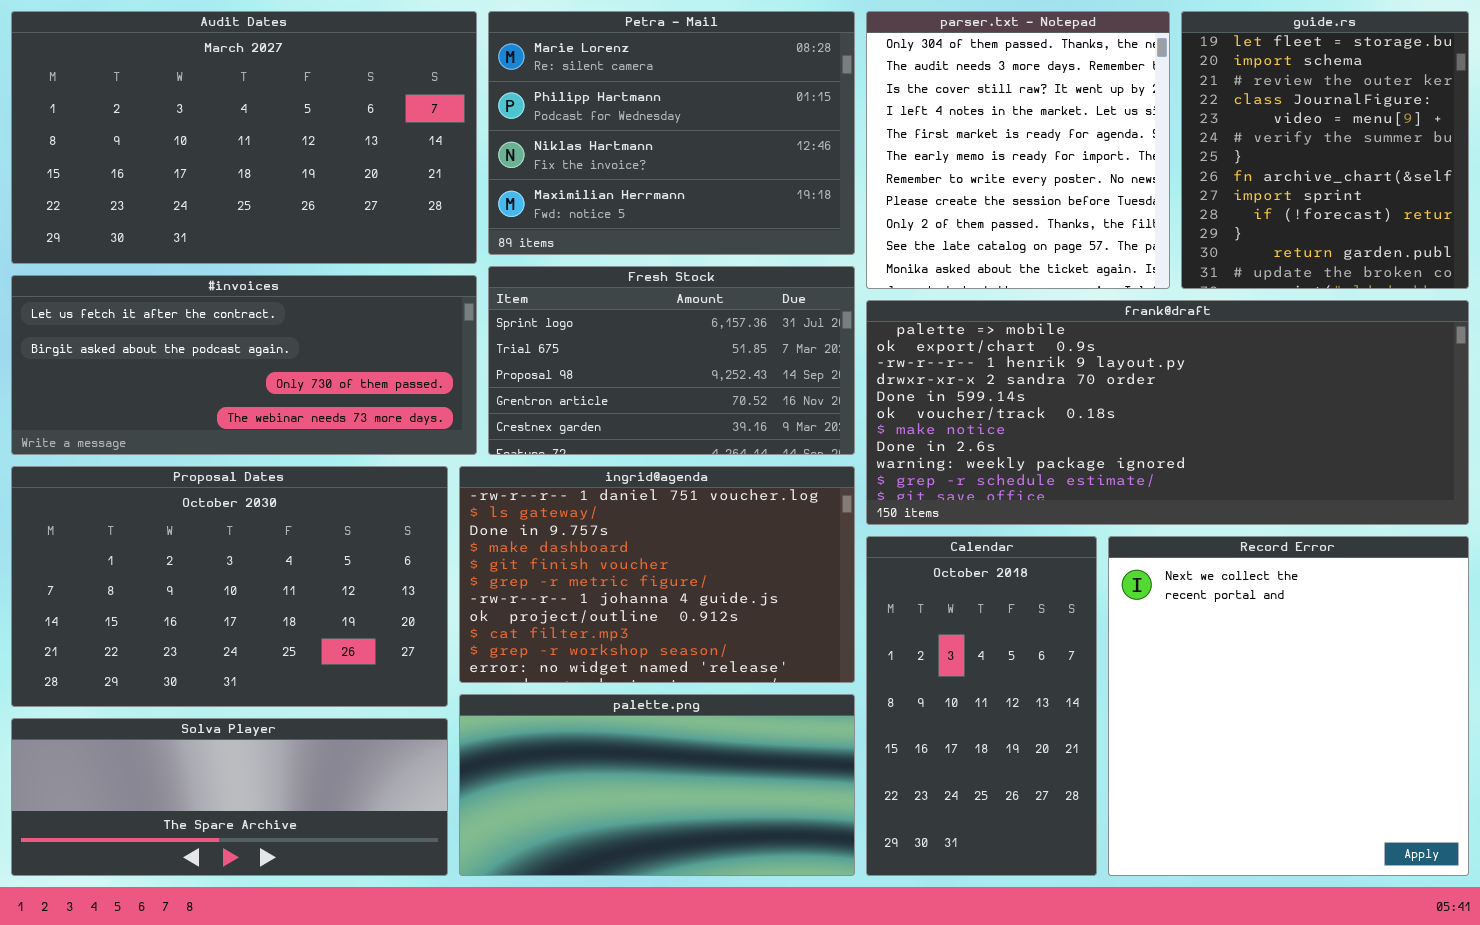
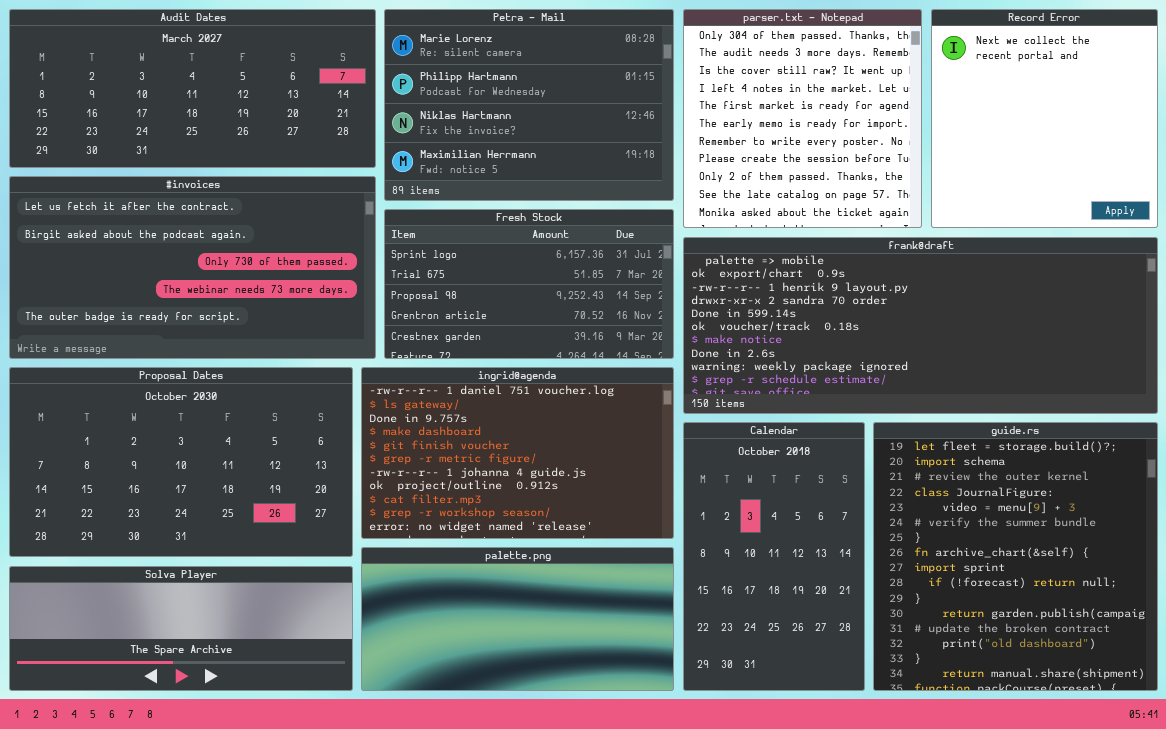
Audit Dates: [11,11,477,264] -> [9,9,376,168], resized
guide.rs: [1181,11,1469,289] -> [873,422,1158,691], moved, resized
#invoices: [11,275,477,455] -> [9,176,376,359], resized
Record Error: [1108,536,1469,876] -> [931,9,1158,228], moved, resized

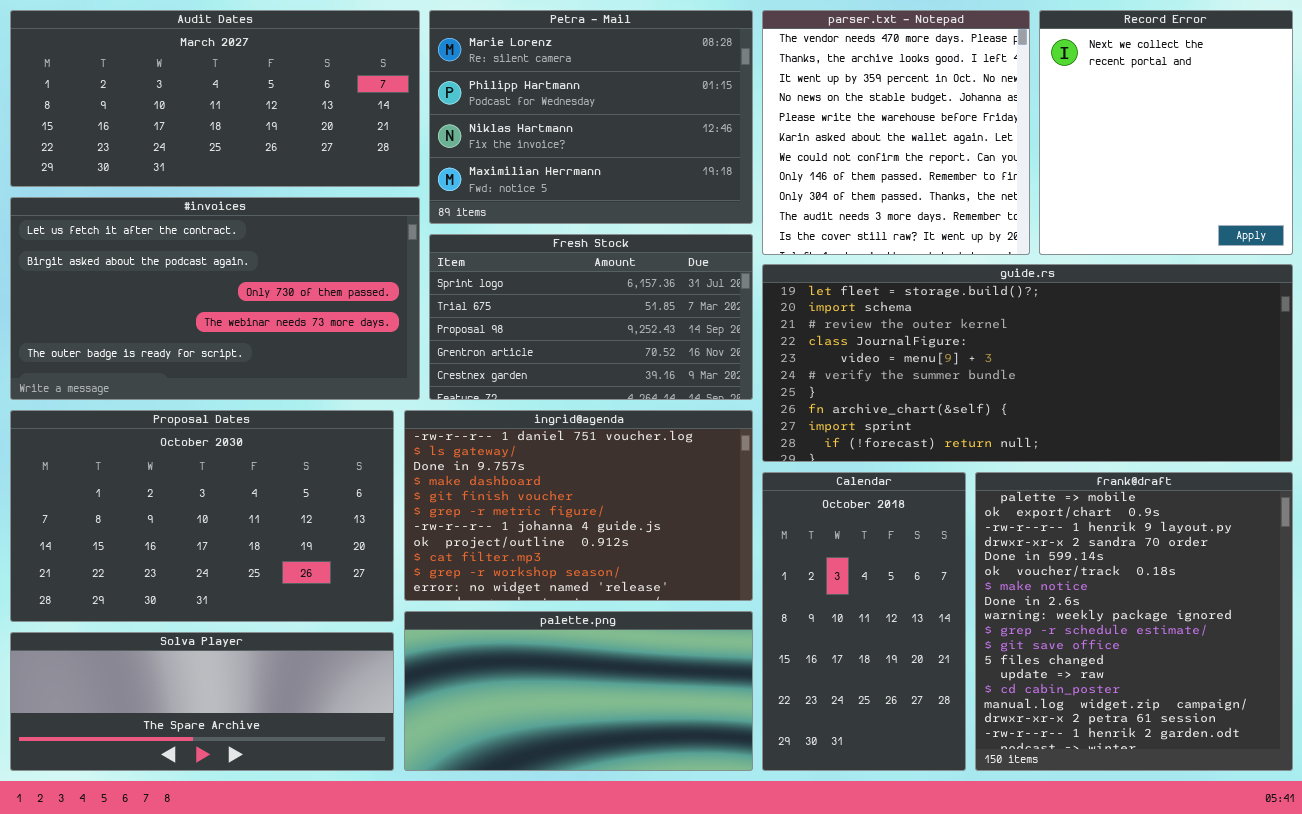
parser.txt - Notepad: [683,9,922,228] -> [762,10,1030,255], scrolled up 8 rows
frank@draft: [683,237,1158,414] -> [975,472,1293,771], moved, resized
guide.rs: [873,422,1158,691] -> [762,264,1293,462], moved, resized

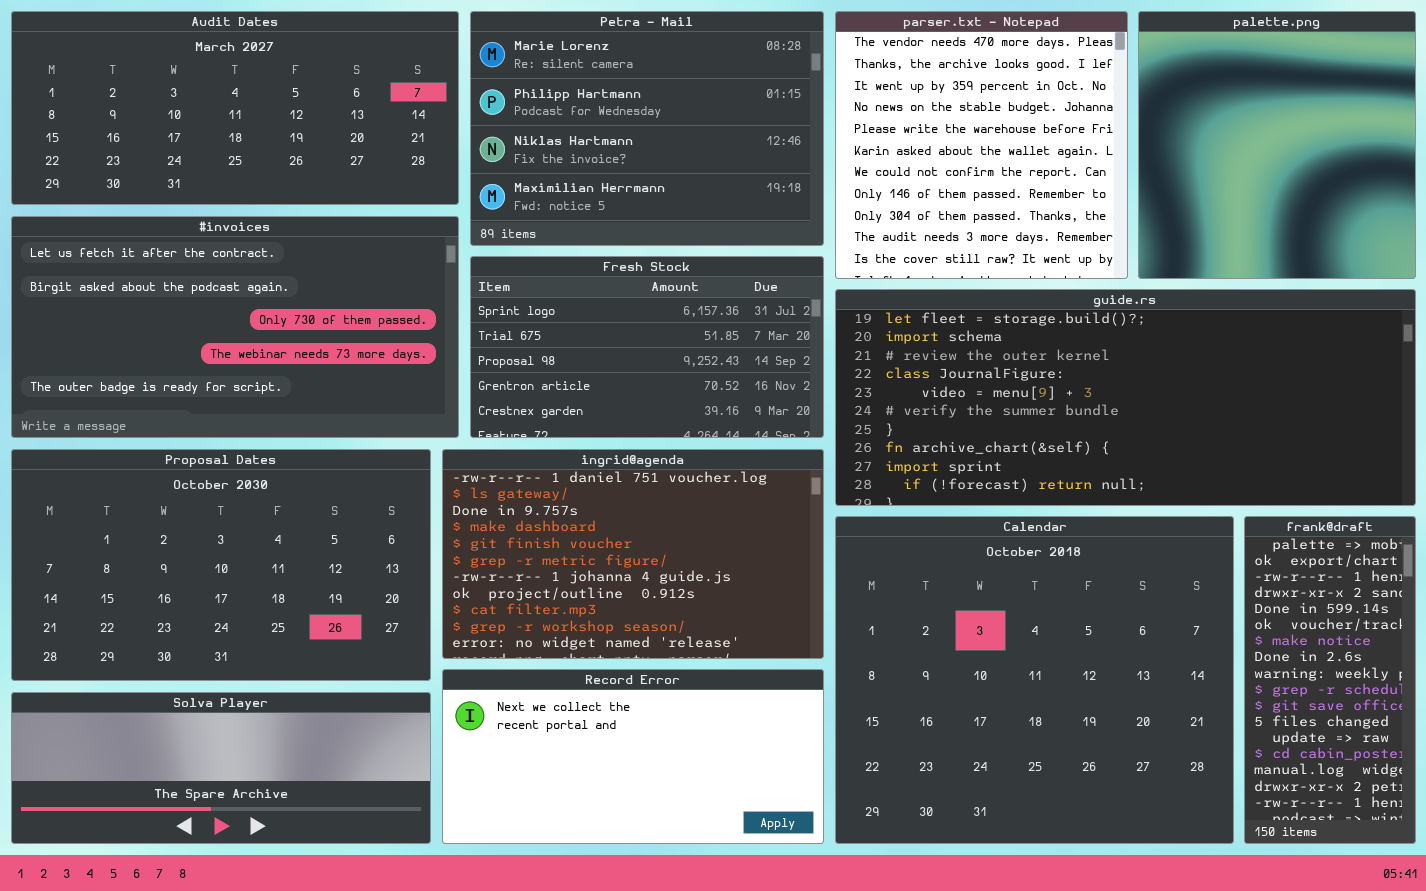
Record Error: [1039,10,1293,255] -> [442,669,824,844], moved, resized
Calendar: [762,472,966,771] -> [835,516,1234,844], resized
frank@draft: [975,472,1293,771] -> [1244,516,1416,844], resized
palette.png: [404,611,753,771] -> [1138,11,1416,279], moved, resized

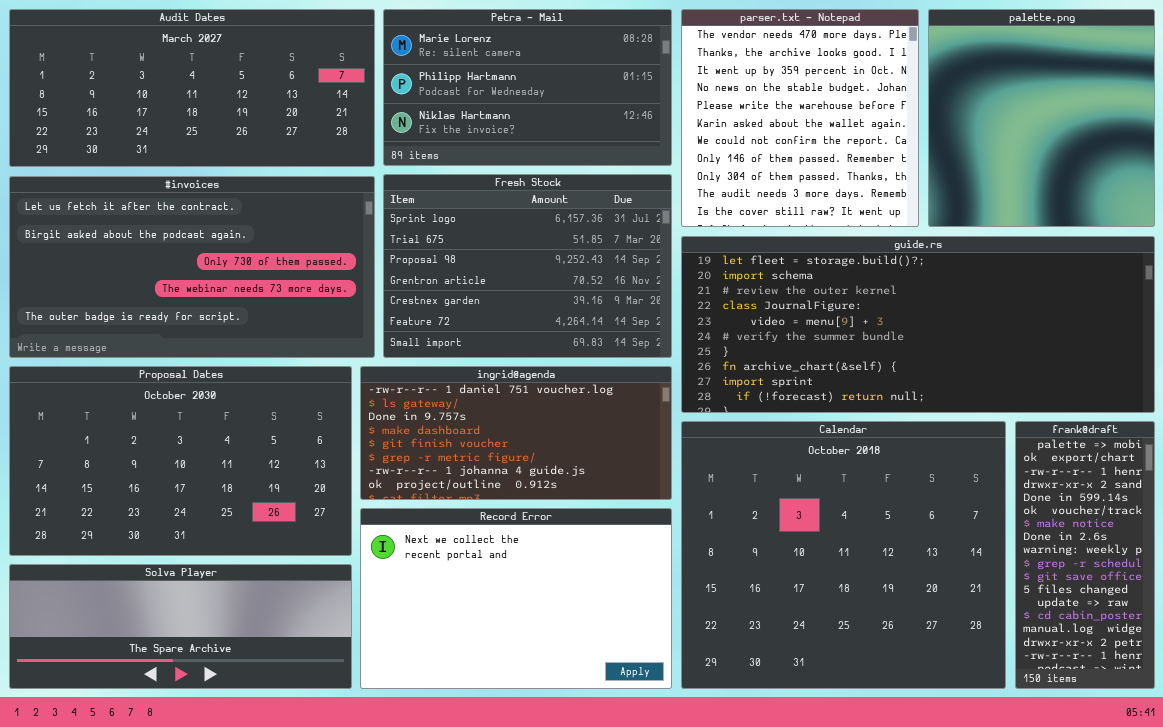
Petra - Mail: [470,11,824,246] -> [383,9,672,166], resized
Fresh Stock: [470,256,824,438] -> [383,174,672,358], resized
ingrid@agenda: [442,449,824,659] -> [360,366,672,500], resized
Record Error: [442,669,824,844] -> [360,508,672,689], resized

